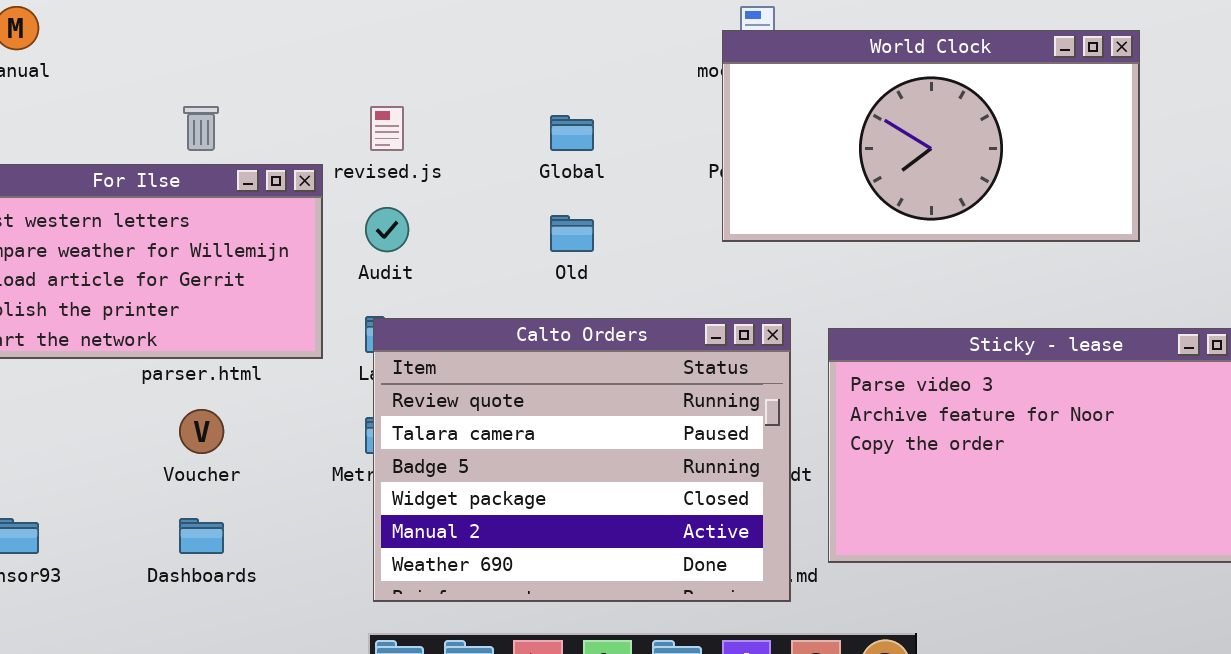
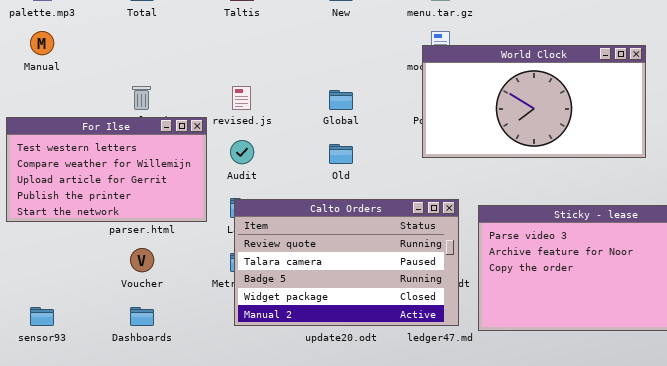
Calto Orders: [373,318,791,602] -> [234,199,459,326], resized

